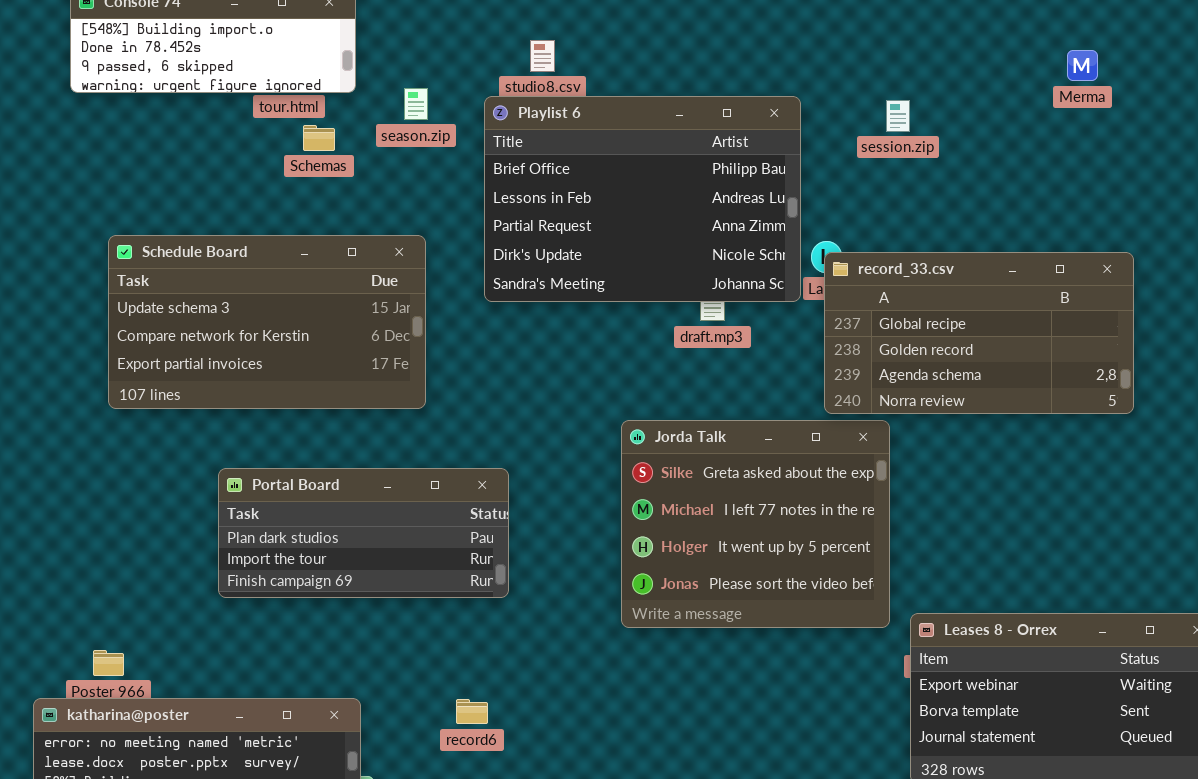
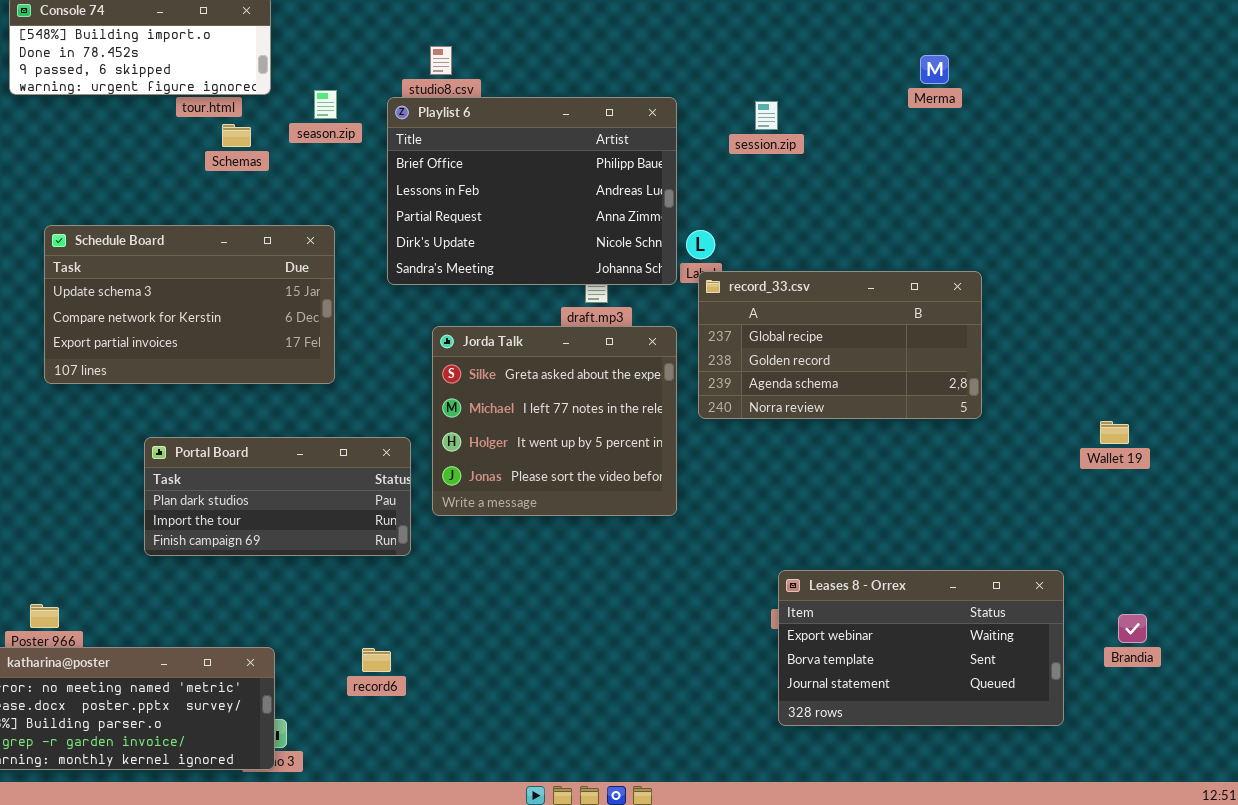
record_33.csv: [824,252,1134,414] -> [698,271,982,419], moved
Jorda Talk: [621,420,890,628] -> [432,326,677,516], moved

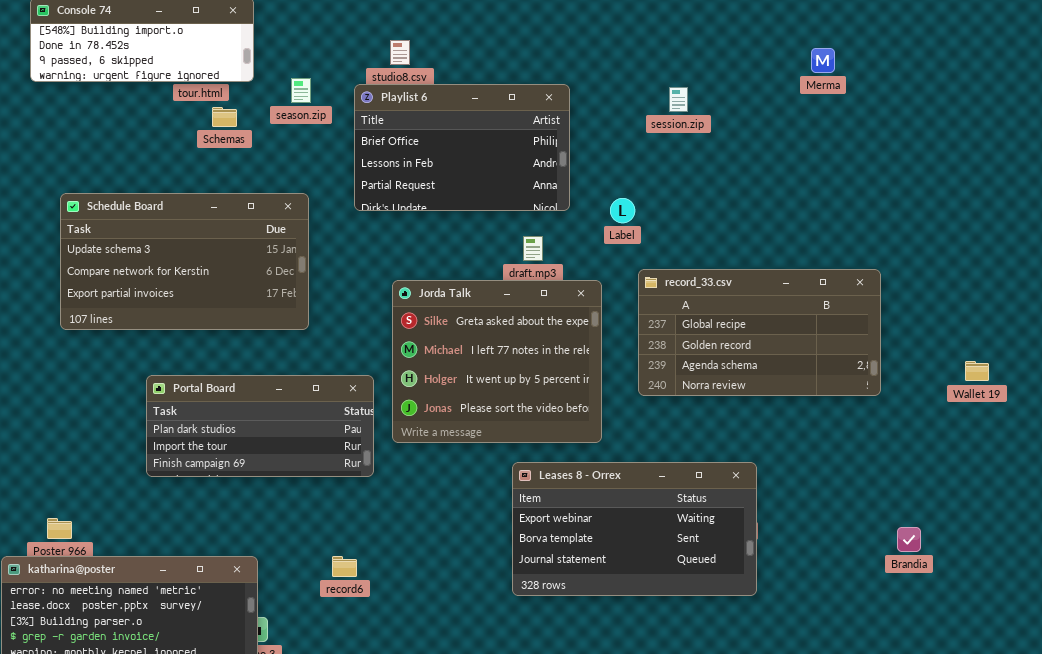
Playlist 6: [387,97,677,285] -> [354,84,570,211], resized
record_33.csv: [698,271,982,419] -> [638,269,881,396], moved
Leases 8 - Orrex: [778,570,1064,726] -> [512,462,757,596], moved
Brandia: [1118,614,1147,643] -> [897,527,921,552], moved

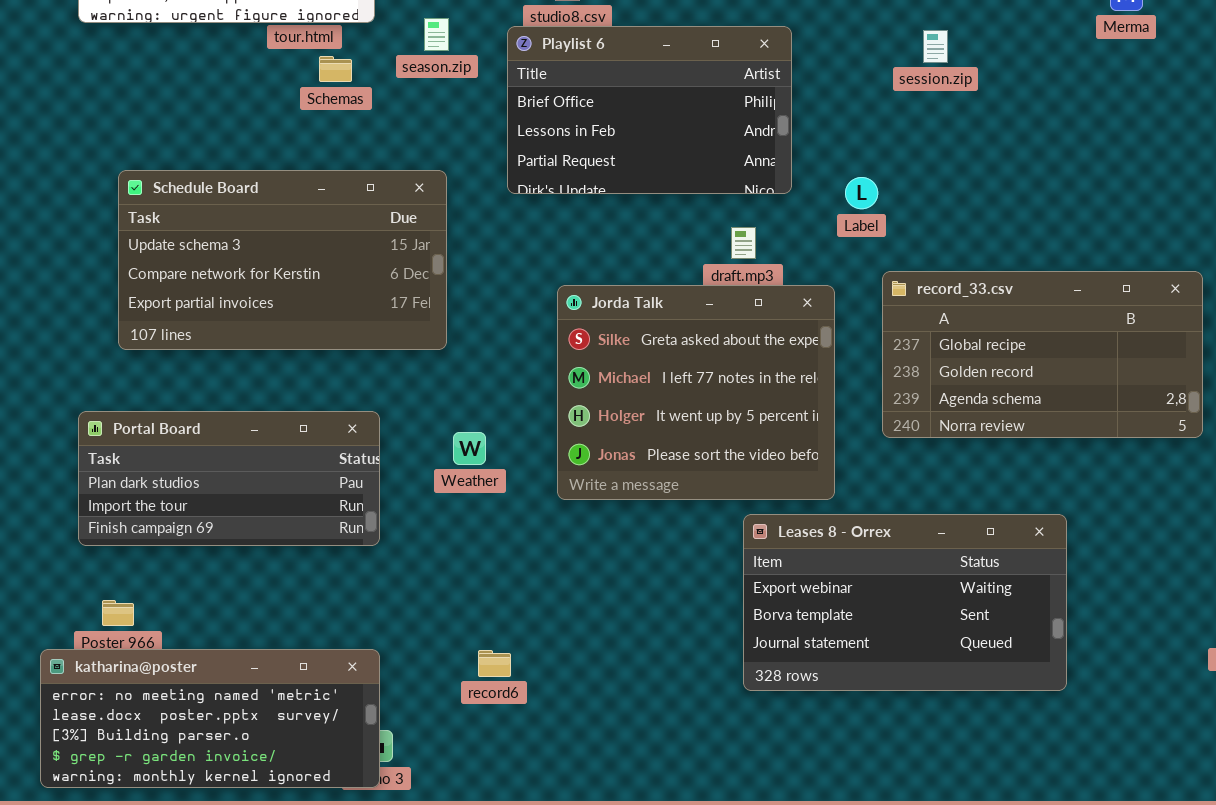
Portal Board: [146,375,374,477] -> [78,411,380,546], moved
Leases 8 - Orrex: [512,462,757,596] -> [743,514,1067,691], moved

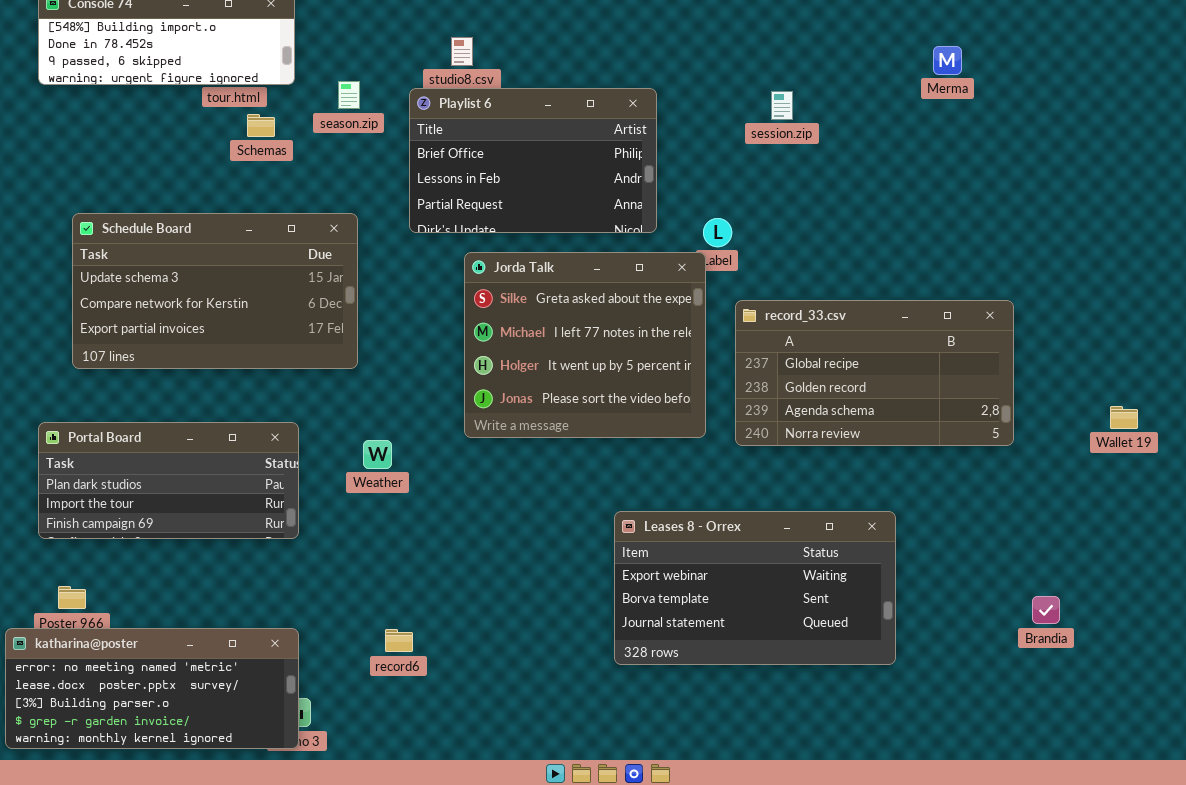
Jorda Talk: [557,285,835,500] -> [464,252,706,438], moved

